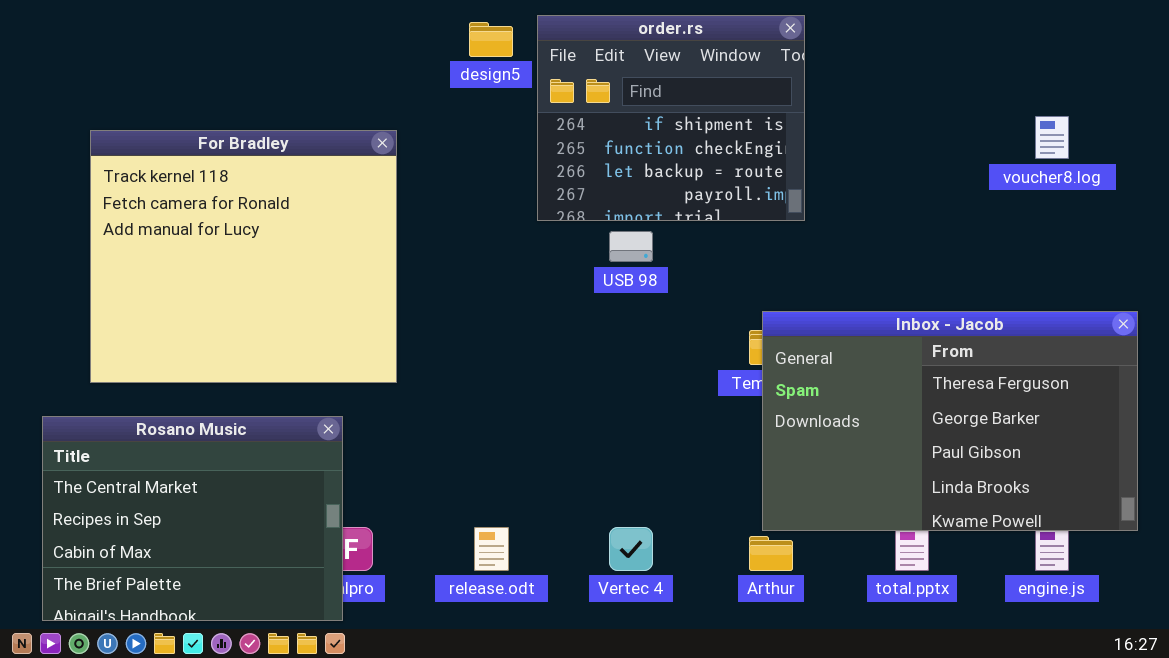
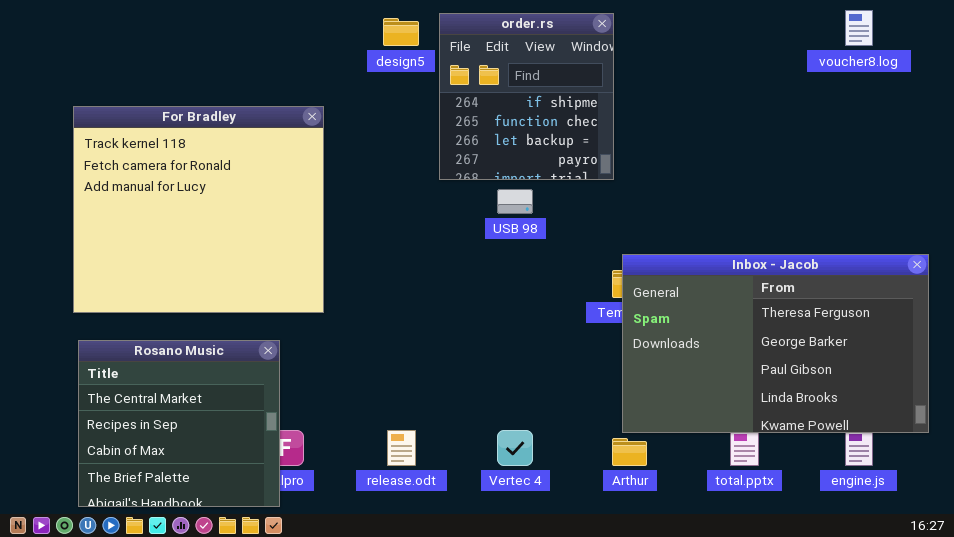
order.rs: [537,15,805,221] -> [439,13,614,180], resized
voucher8.log: [1035,116,1069,159] -> [845,10,873,46], moved
Rosano Music: [42,416,343,621] -> [78,340,280,507], resized

